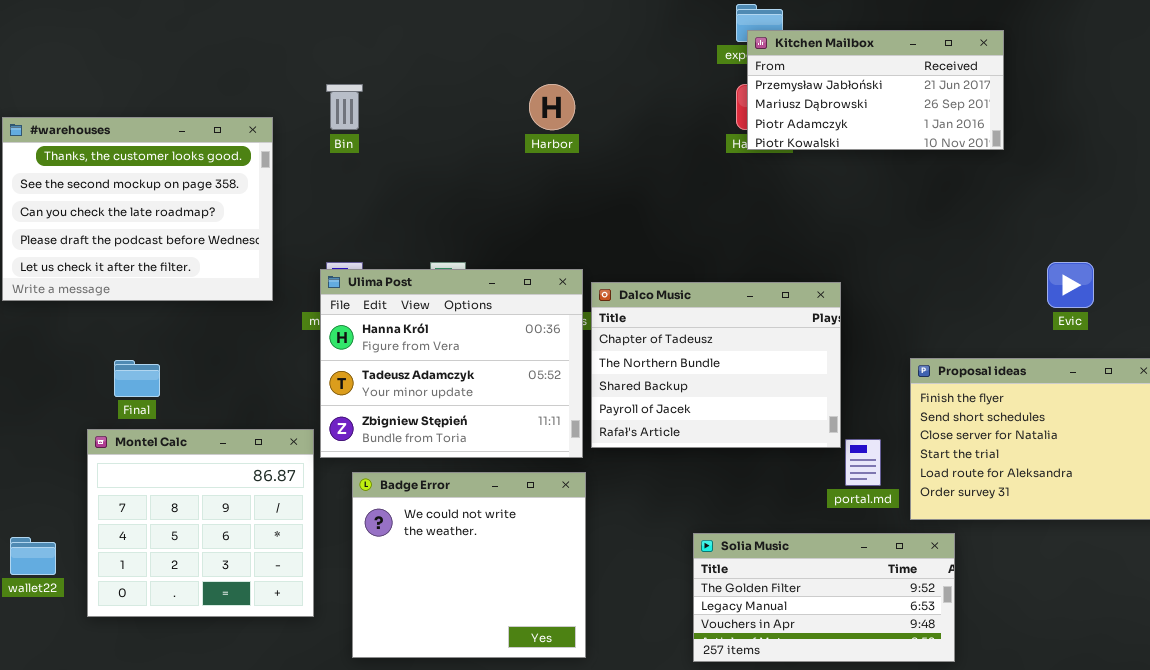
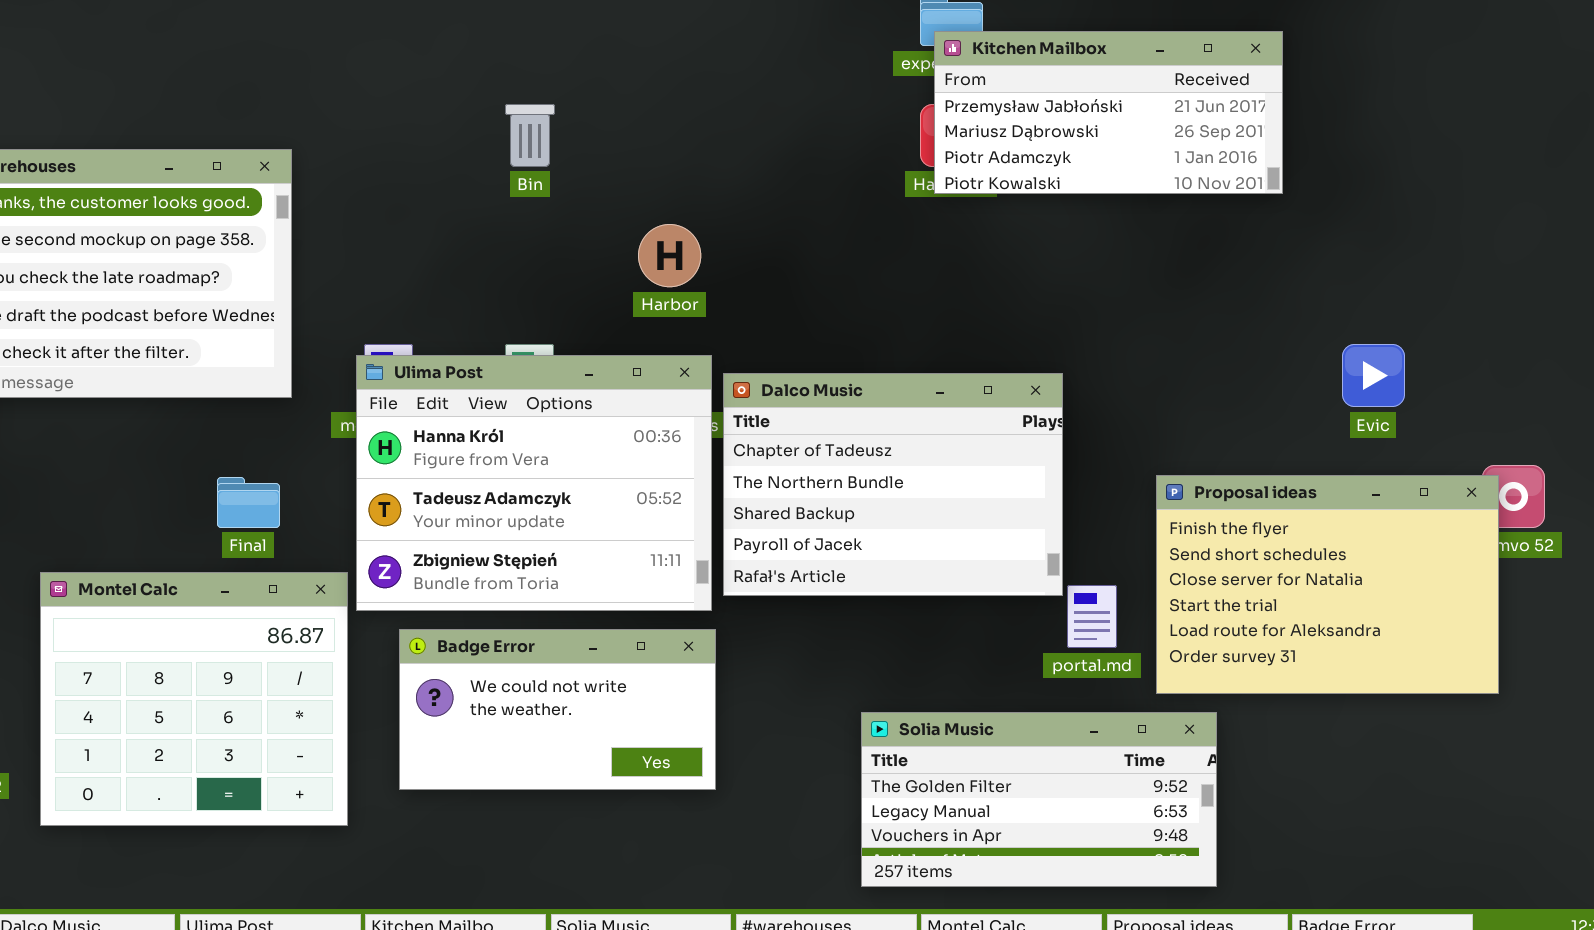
Bin: [326,84,363,130] -> [505,104,555,167], moved
Harbor: [529,84,575,130] -> [638,224,701,287], moved
Final: [114,360,160,397] -> [217,477,280,528], moved
Badge Error: [352,472,586,658] -> [399,629,716,790], resized

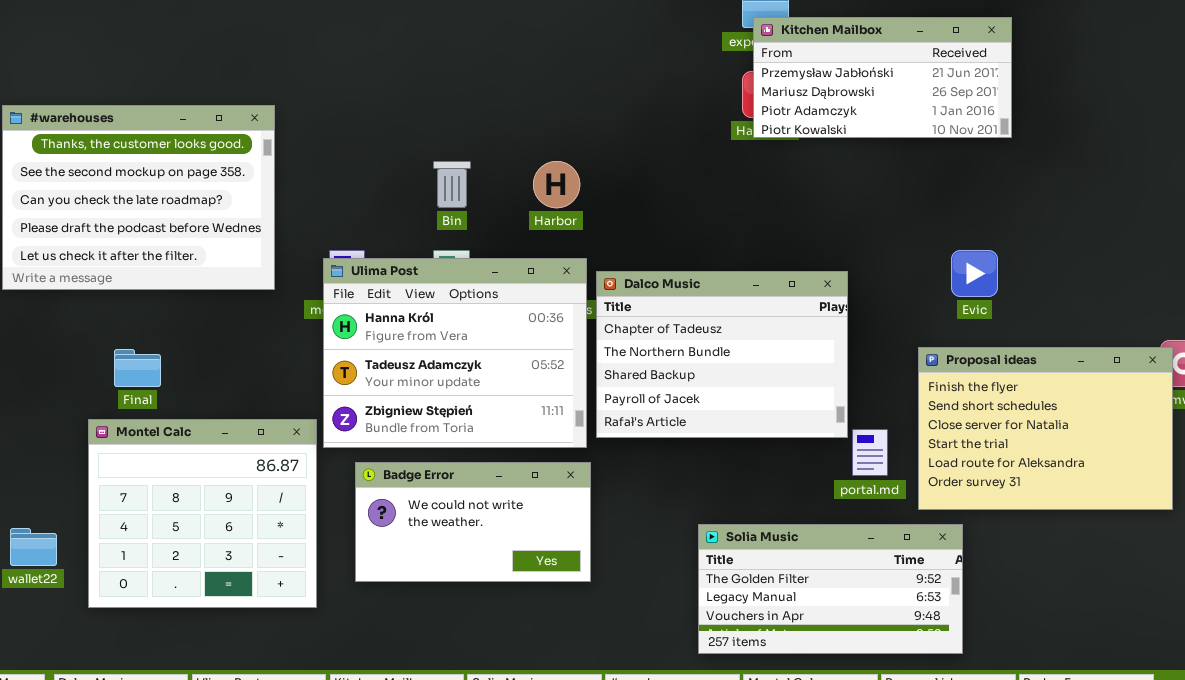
Bin: [505,104,555,167] -> [433,161,471,208], moved
Evic: [1342,344,1405,407] -> [951,250,998,297], moved
Final: [217,477,280,528] -> [114,349,161,387], moved

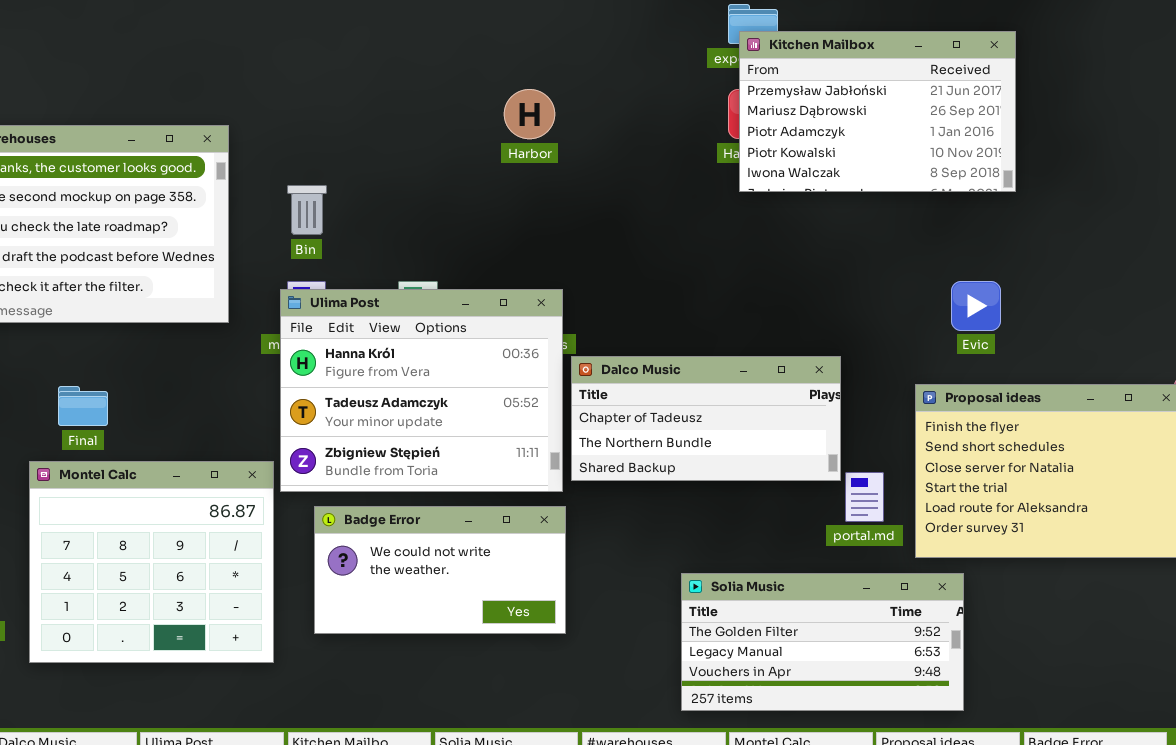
Kitchen Mailbox: [753,17,1012,138] -> [739,31,1016,192], resized
Bin: [433,161,471,208] -> [287,185,327,235], moved
Harbor: [533,161,580,208] -> [504,89,555,139], moved
Dalco Music: [596,271,848,438] -> [571,356,841,481], resized

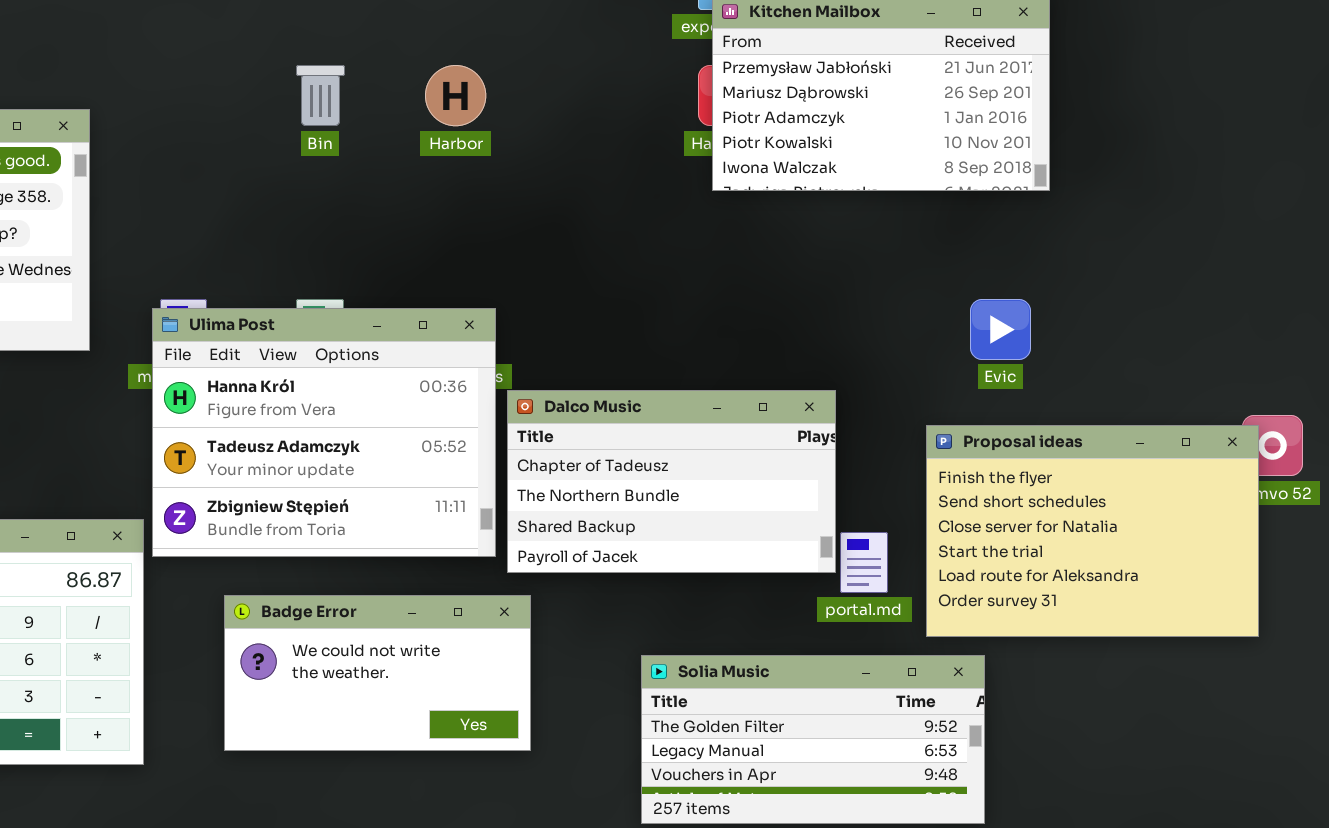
Bin: [287,185,327,235] -> [296,65,345,126], moved
Dalco Music: [571,356,841,481] -> [507,390,836,573], resized
Badge Error: [314,506,566,634] -> [224,595,531,751], moved

